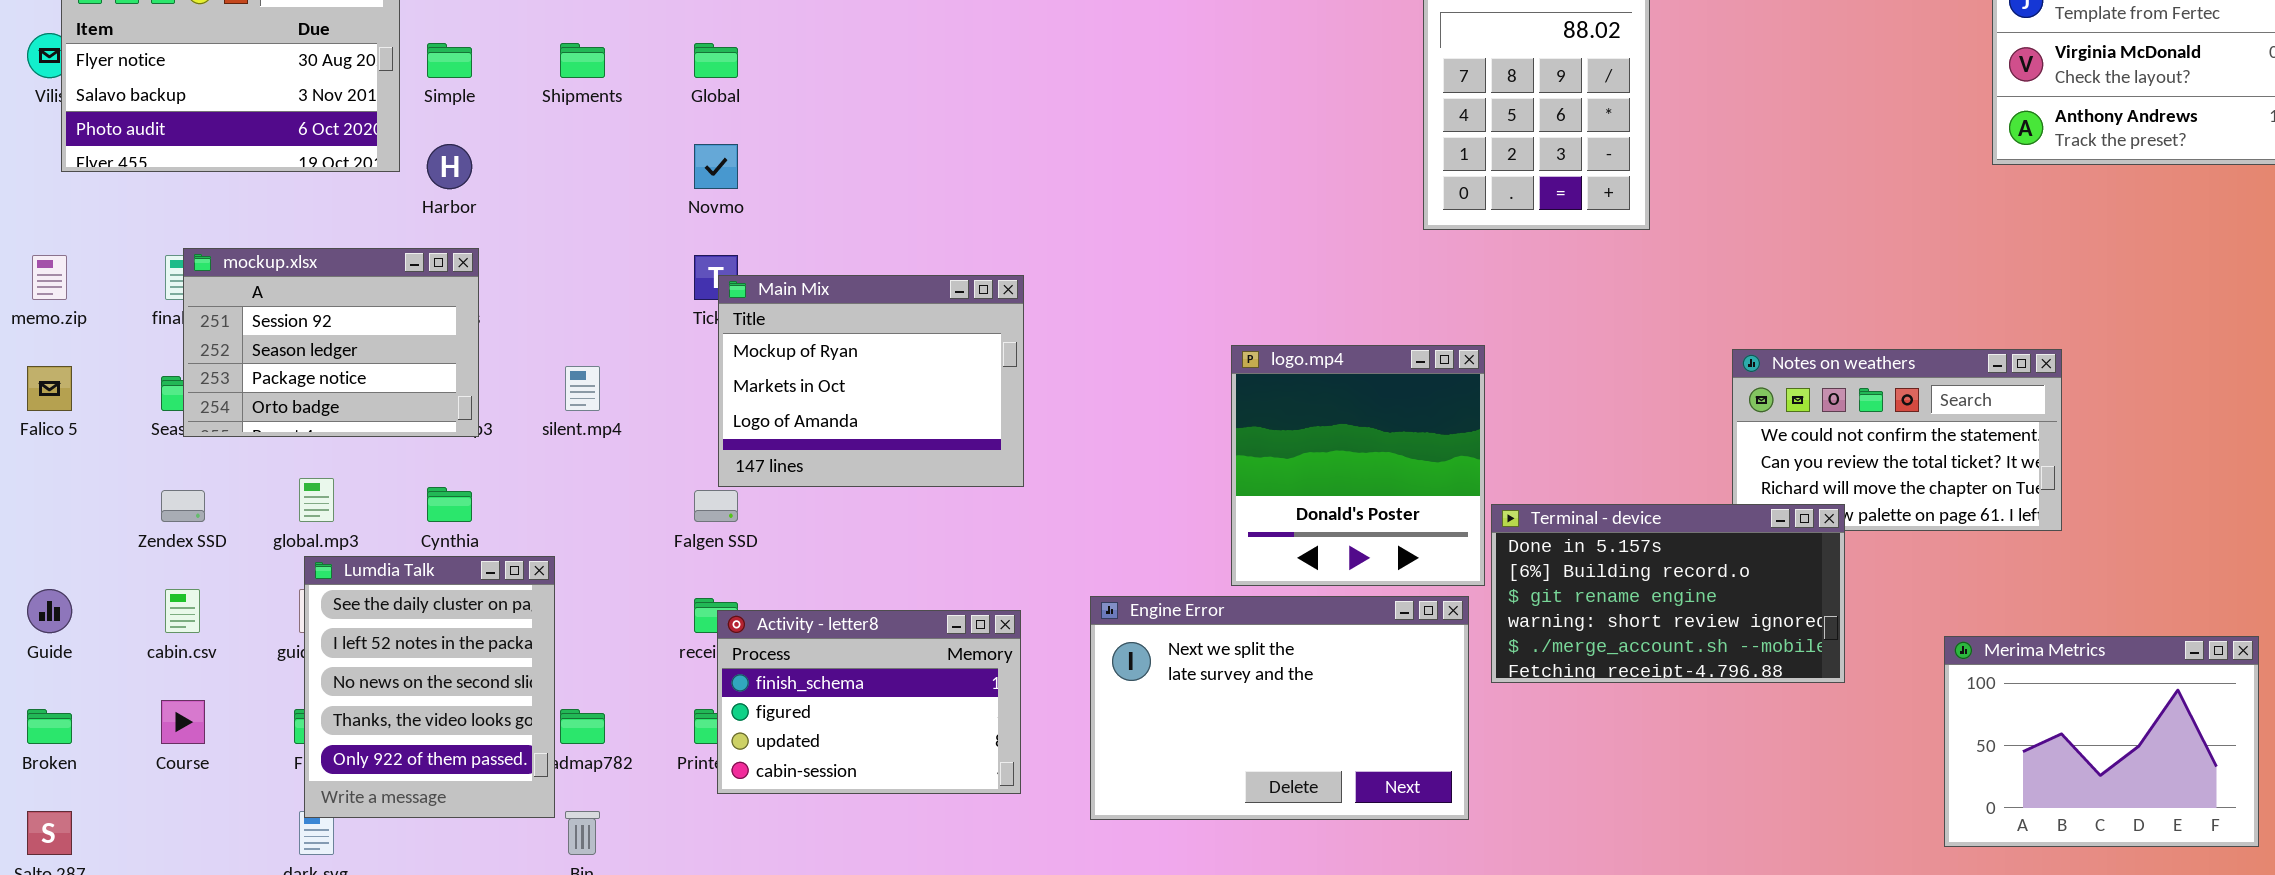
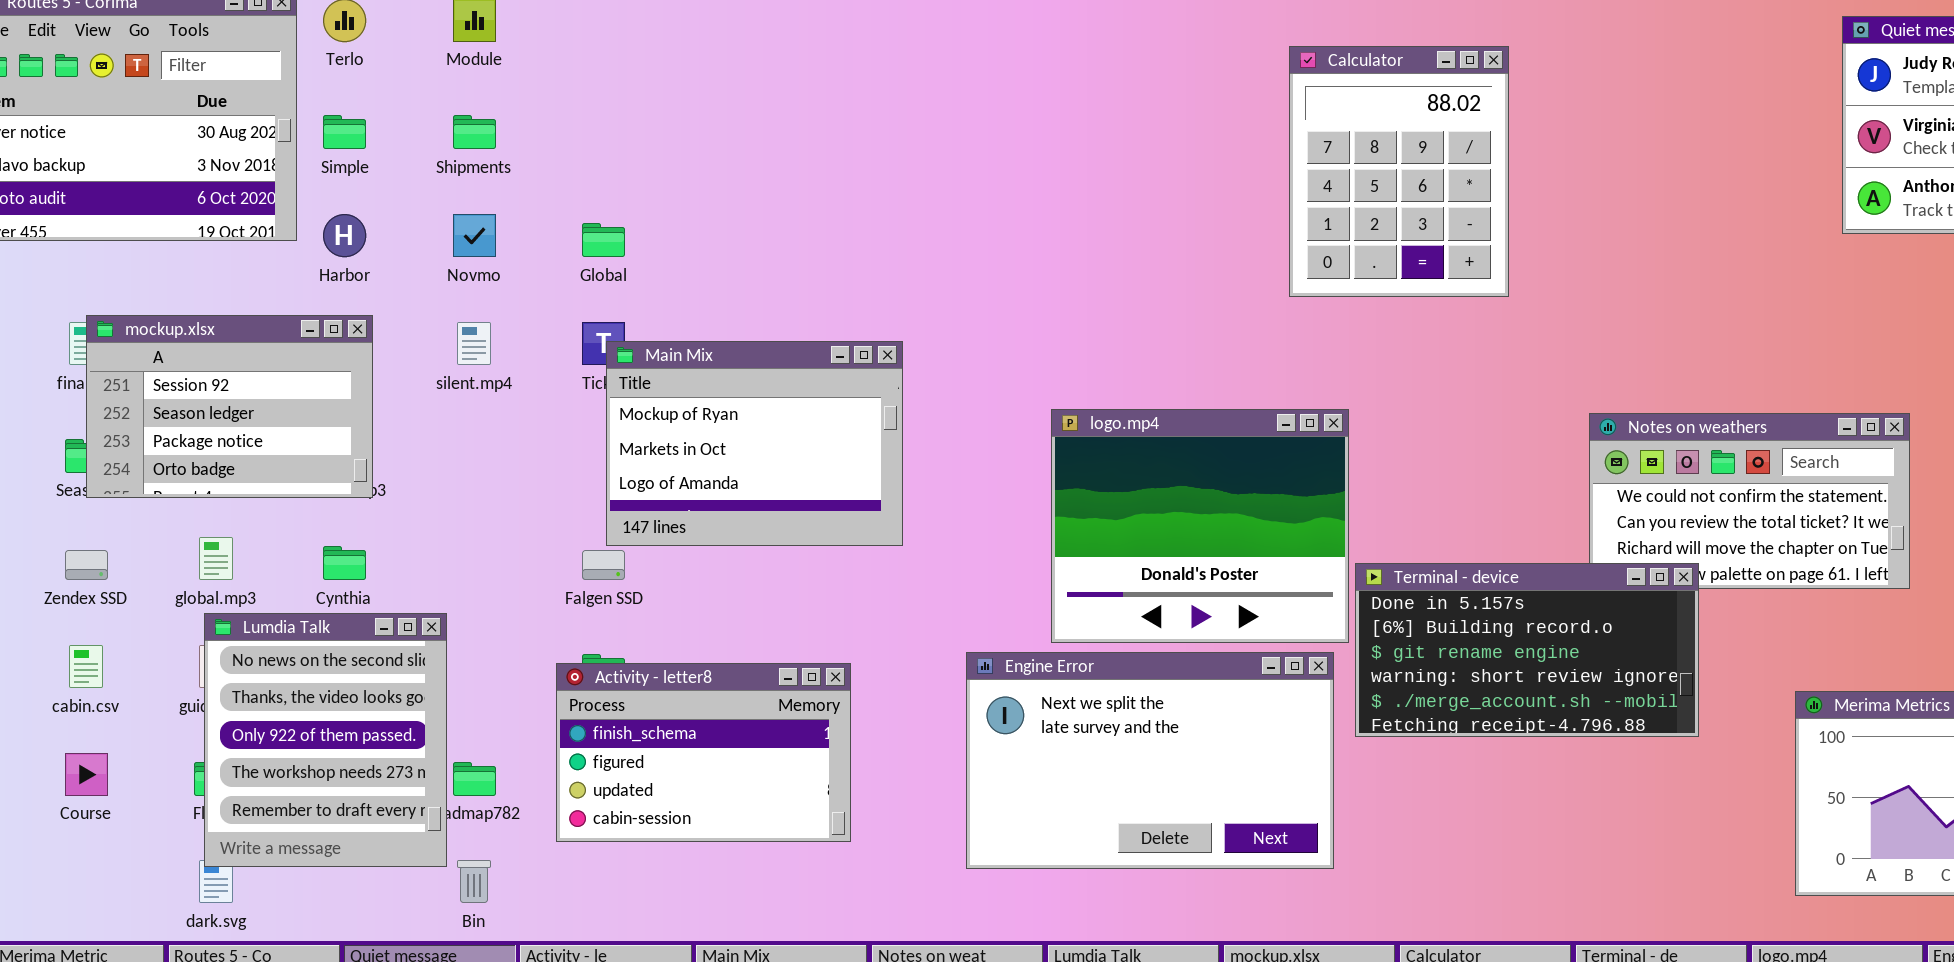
Global: [694,43,738,78] -> [582,223,625,257], moved
Novmo: [694,144,738,189] -> [453,214,496,257], moved
logo.mp4: [1231,345,1485,586] -> [1051,409,1349,643], resized
silent.mp4: [565,366,600,411] -> [457,322,491,365], moved
Lumdia Talk: [304,556,555,818] -> [204,613,447,867], scrolled down 2 rows
Activity - letter8: [717,610,1021,794] -> [556,663,851,842], moved

